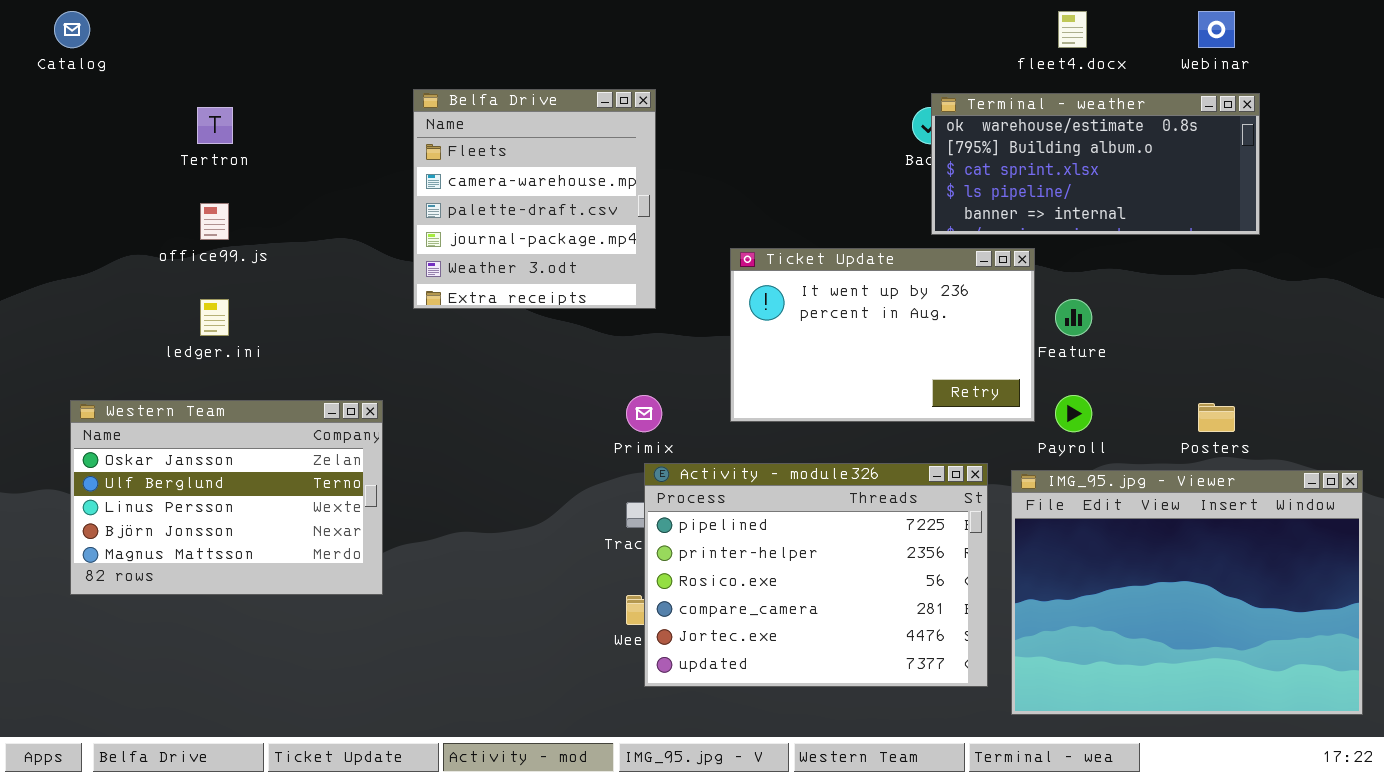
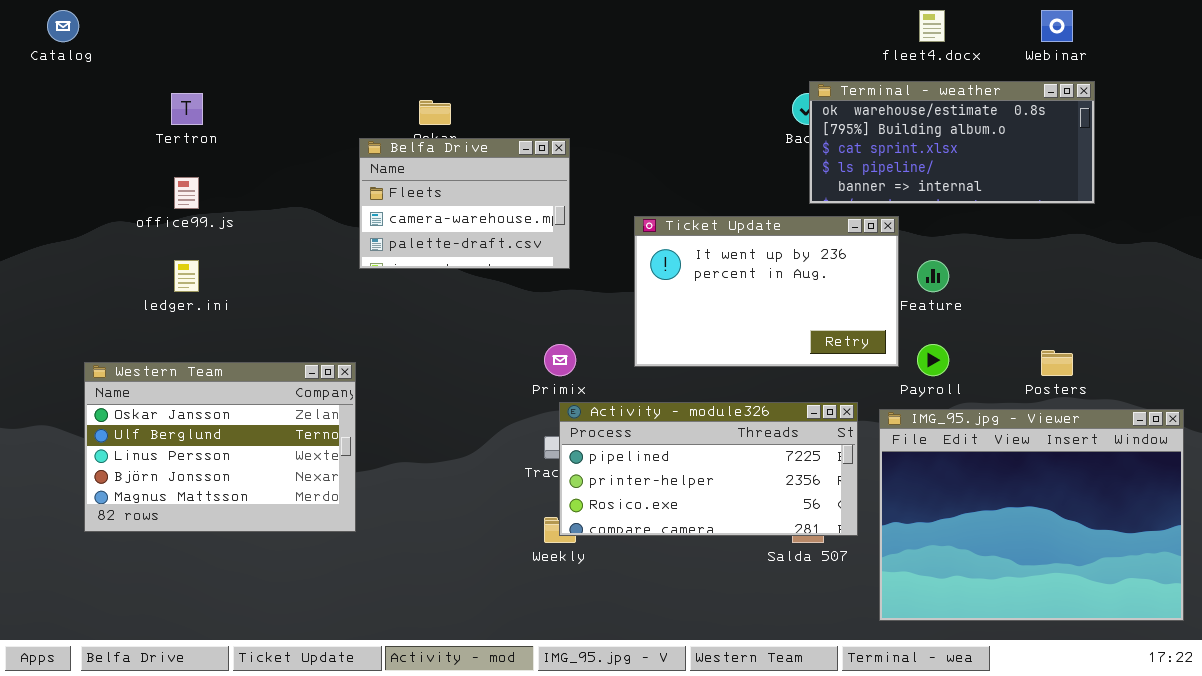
Belfa Drive: [413,89,656,309] -> [359,138,570,269], resized
Western Team: [70,400,383,595] -> [84,362,356,532], moved
Activity - module326: [644,463,988,687] -> [559,402,858,536], resized

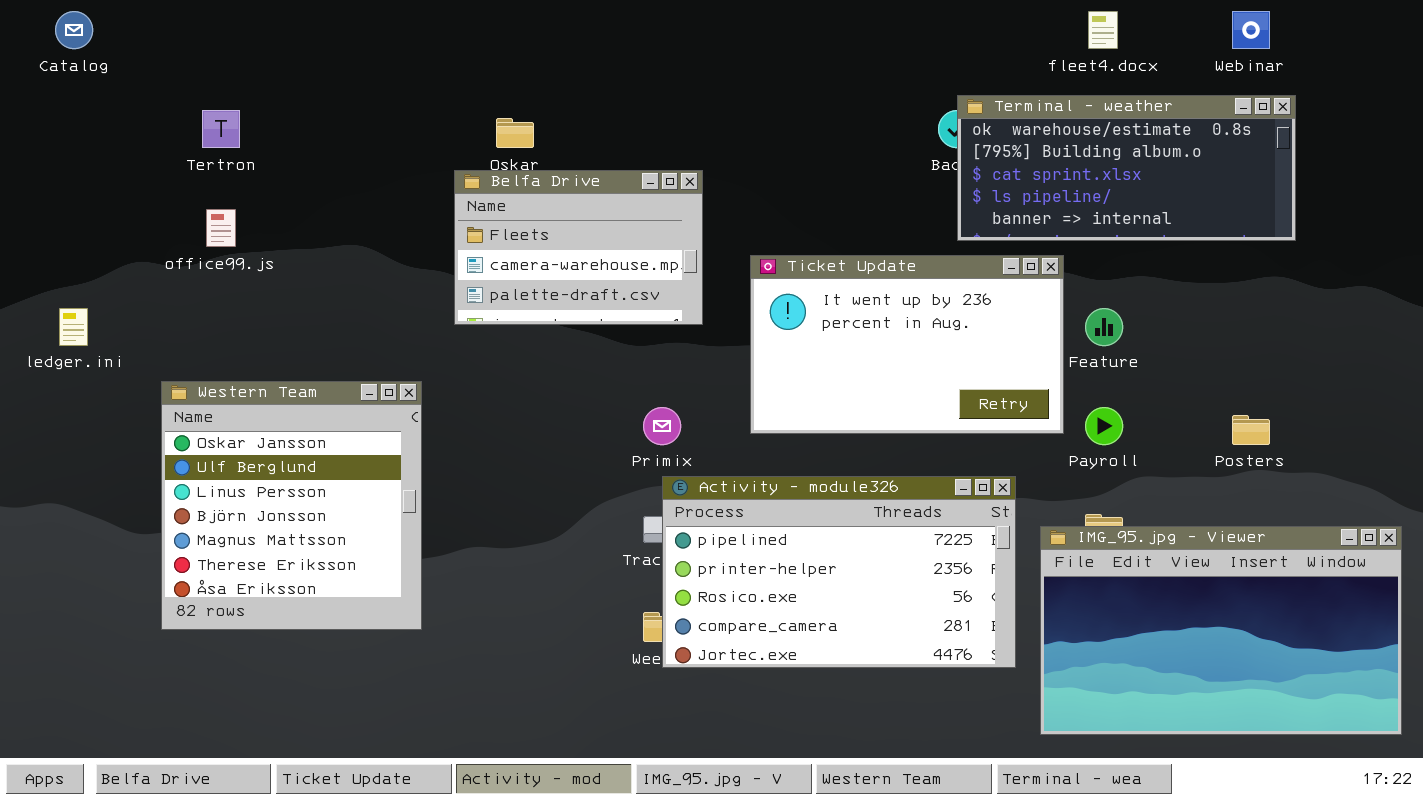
Belfa Drive: [359,138,570,269] -> [454,170,703,325], moved
ledger.ini: [174,260,199,292] -> [59,308,88,346], moved
Western Team: [84,362,356,532] -> [161,381,422,630], resized
Activity - module326: [559,402,858,536] -> [662,476,1016,668], resized
IMG_95.jpg - Viewer: [879,409,1184,621] -> [1040,526,1402,735], resized

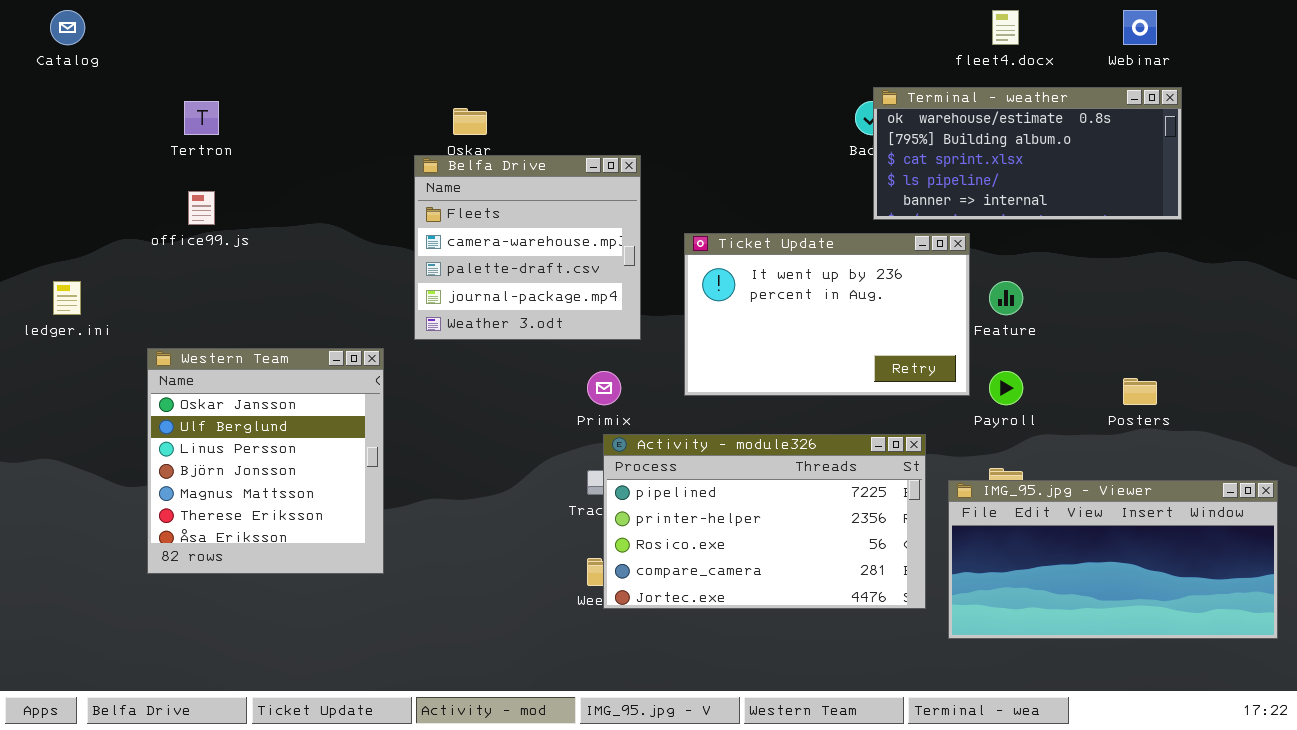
Belfa Drive: [454,170,703,325] -> [414,155,641,340], resized
IMG_95.jpg - Viewer: [1040,526,1402,735] -> [948,480,1278,639], resized

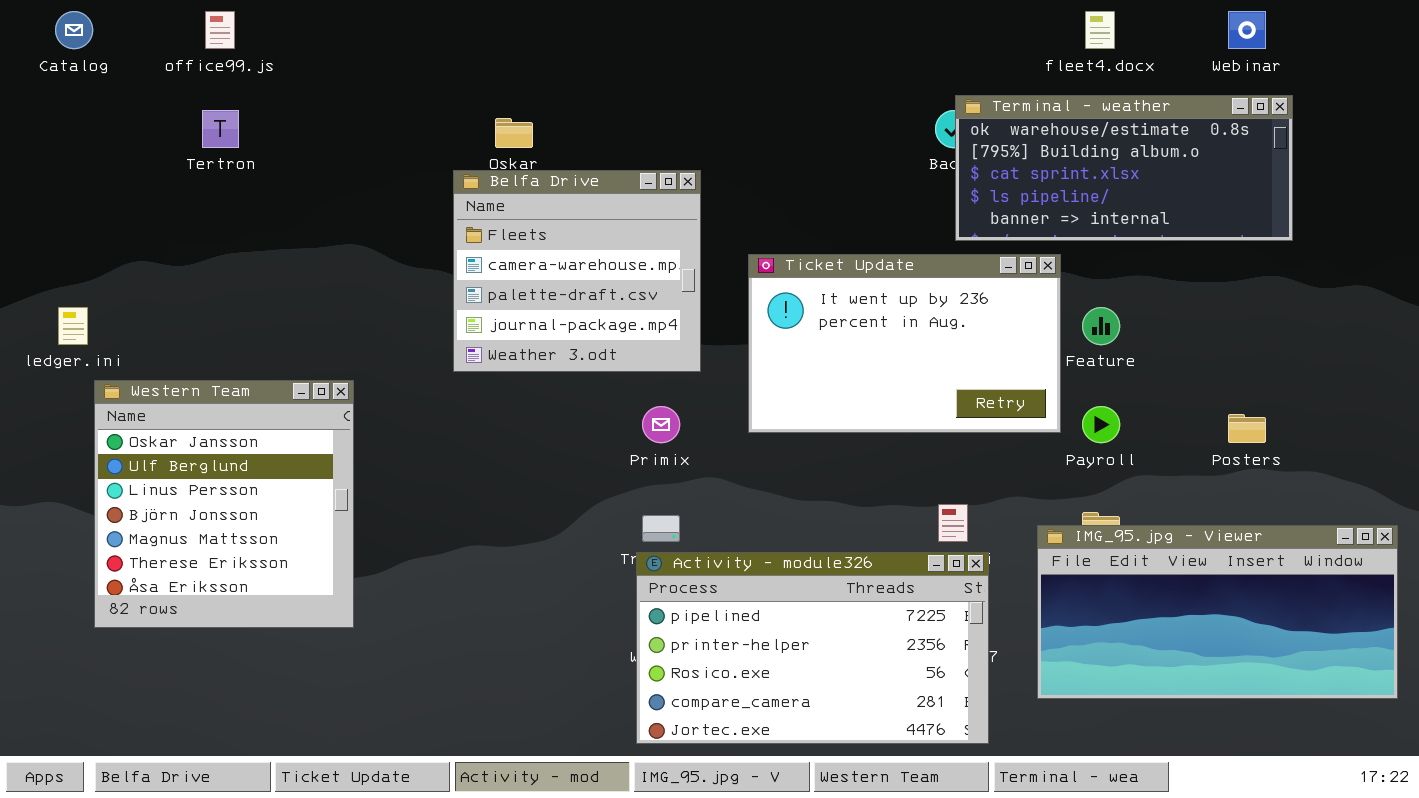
office99.js: [188,191,215,225] -> [205,11,235,49], moved
Western Team: [147,348,384,574] -> [94,380,354,628], moved
Activity - module326: [603,434,926,609] -> [636,552,989,744], moved

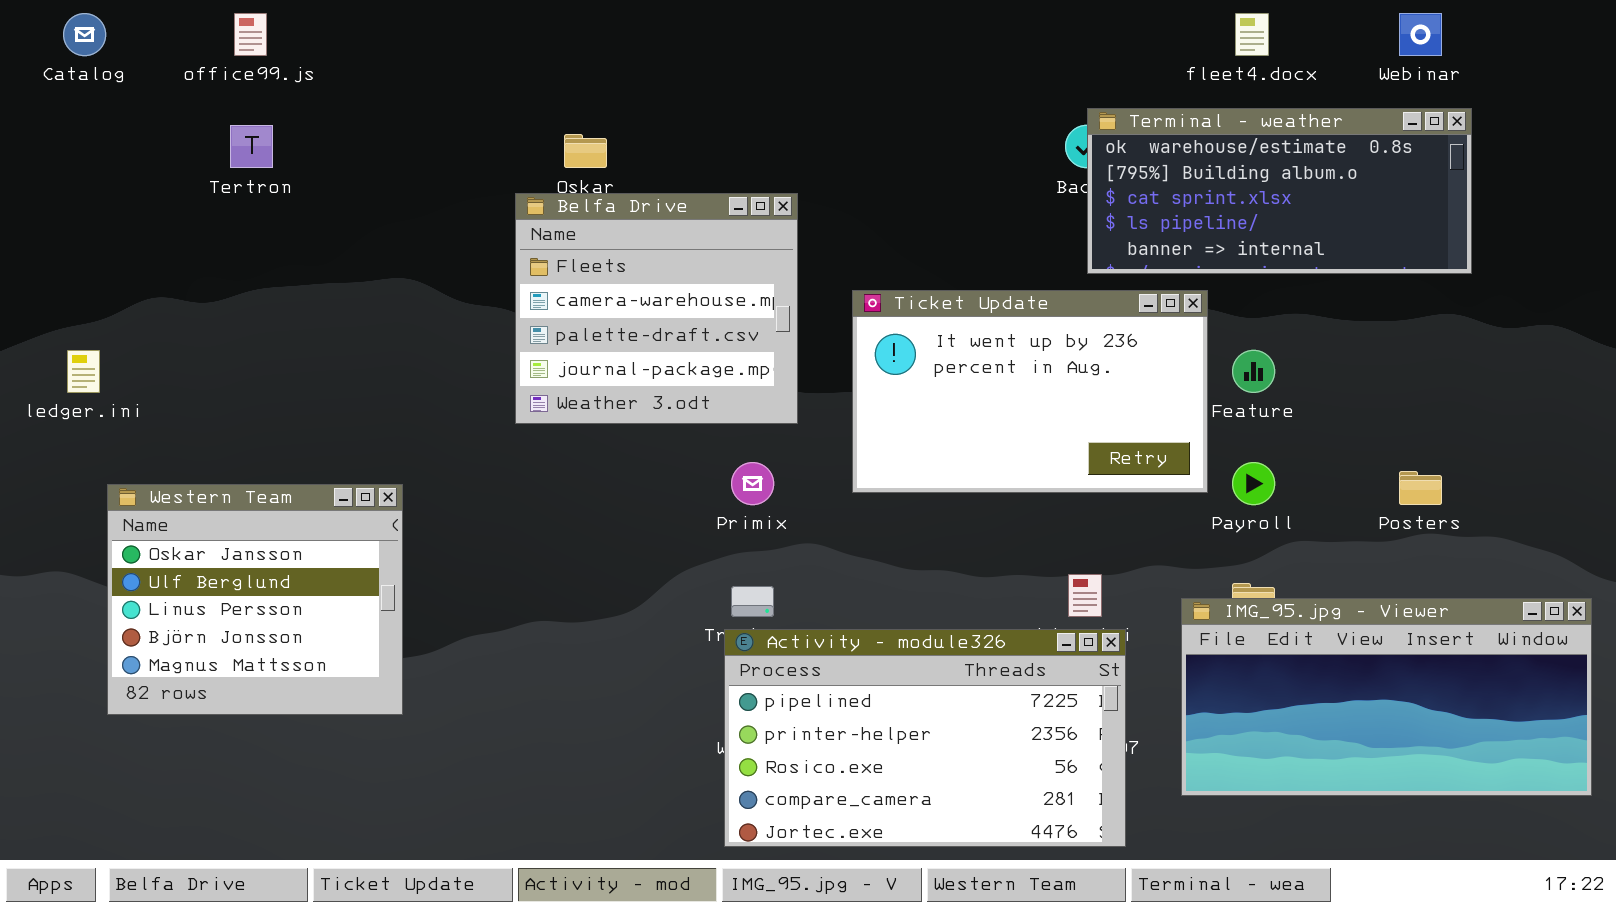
Western Team: [94,380,354,628] -> [107,484,403,715], resized

